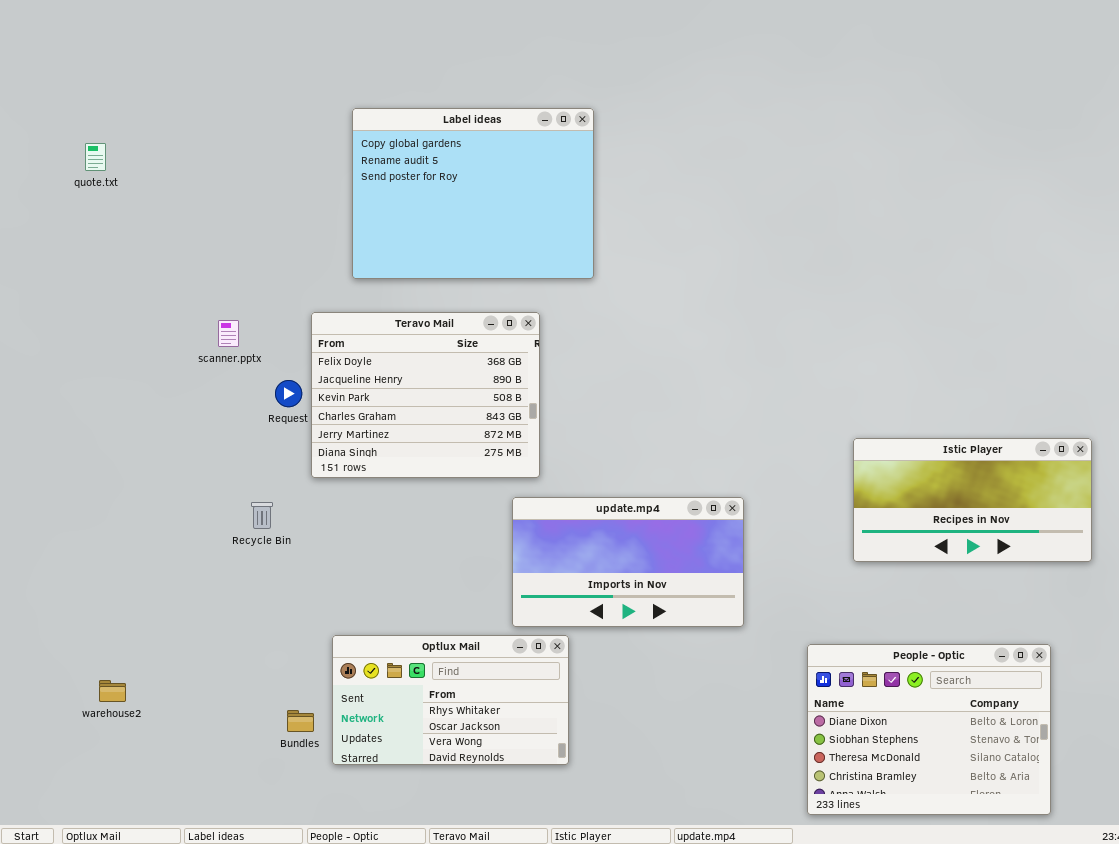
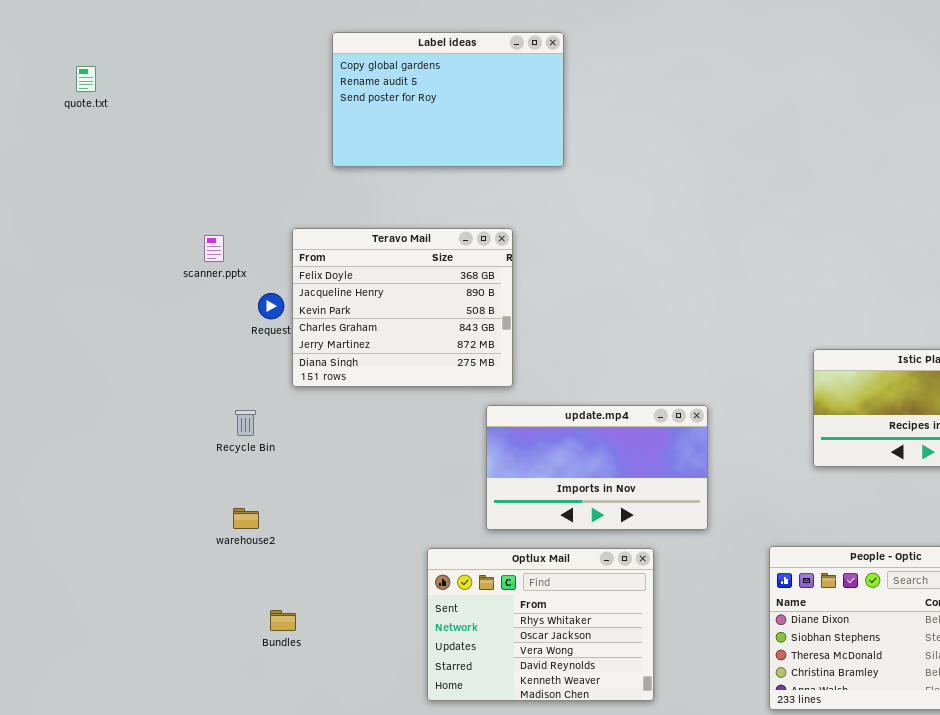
Label ideas: [352,108,594,279] -> [332,32,564,167], resized
Optlux Mail: [332,635,569,765] -> [427,548,654,701], moved, resized
warehouse2: [99,680,126,702] -> [233,508,259,529], moved

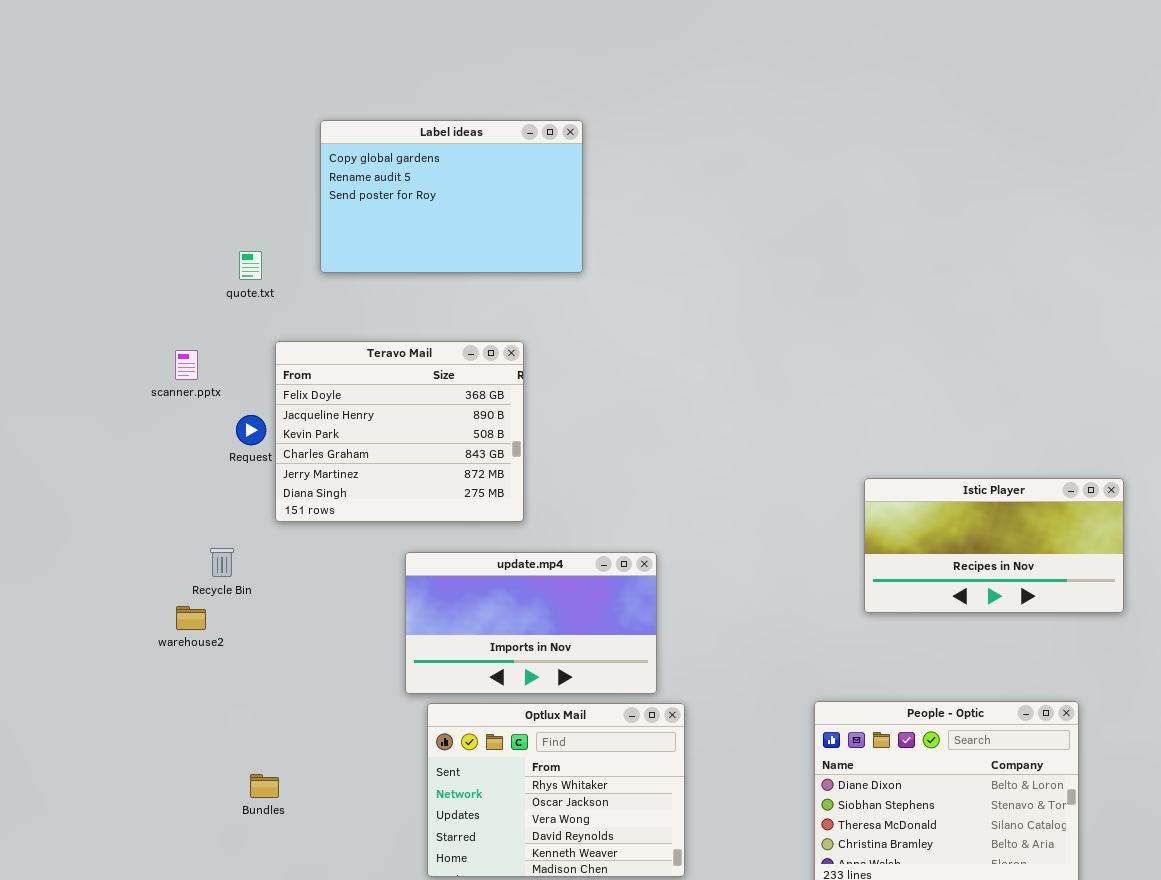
quote.txt: [76,66,96,92] -> [239,251,262,280], moved
update.mp4: [486,405,708,530] -> [405,552,657,694], moved
warehouse2: [233,508,259,529] -> [176,606,206,630], moved

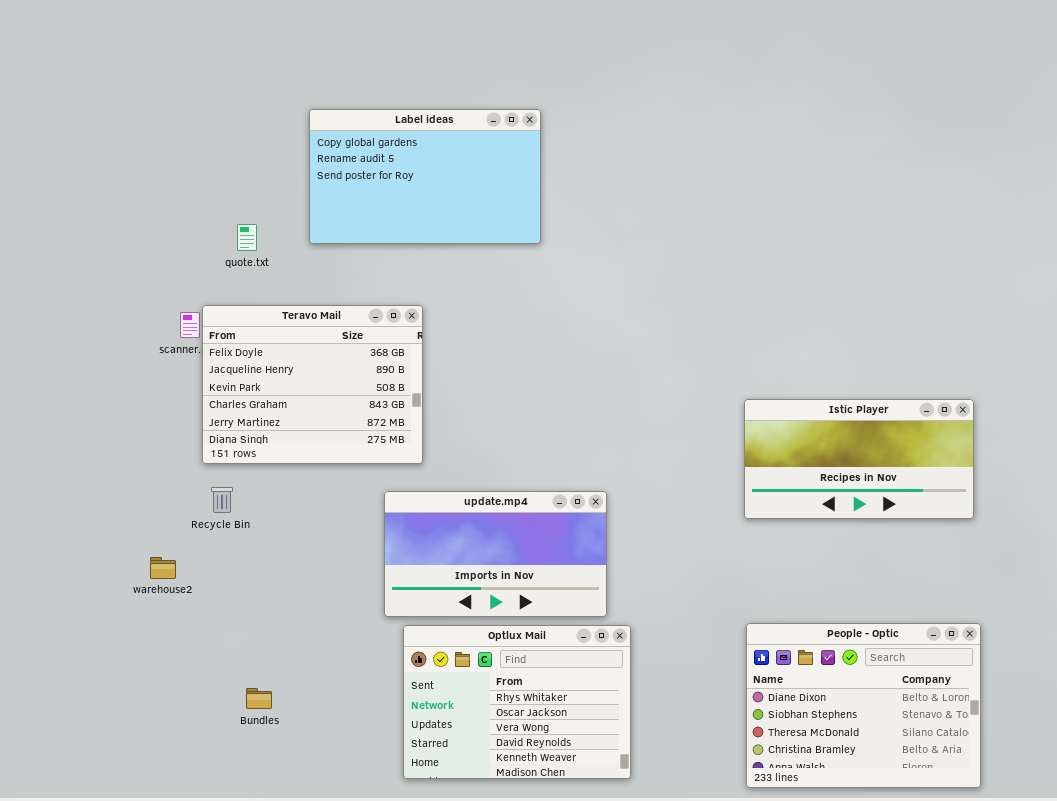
Teravo Mail: [275,341,524,522] -> [202,305,423,464], moved
Istic Player: [864,478,1124,613] -> [744,399,974,519], moved
warehouse2: [176,606,206,630] -> [150,557,176,579], moved

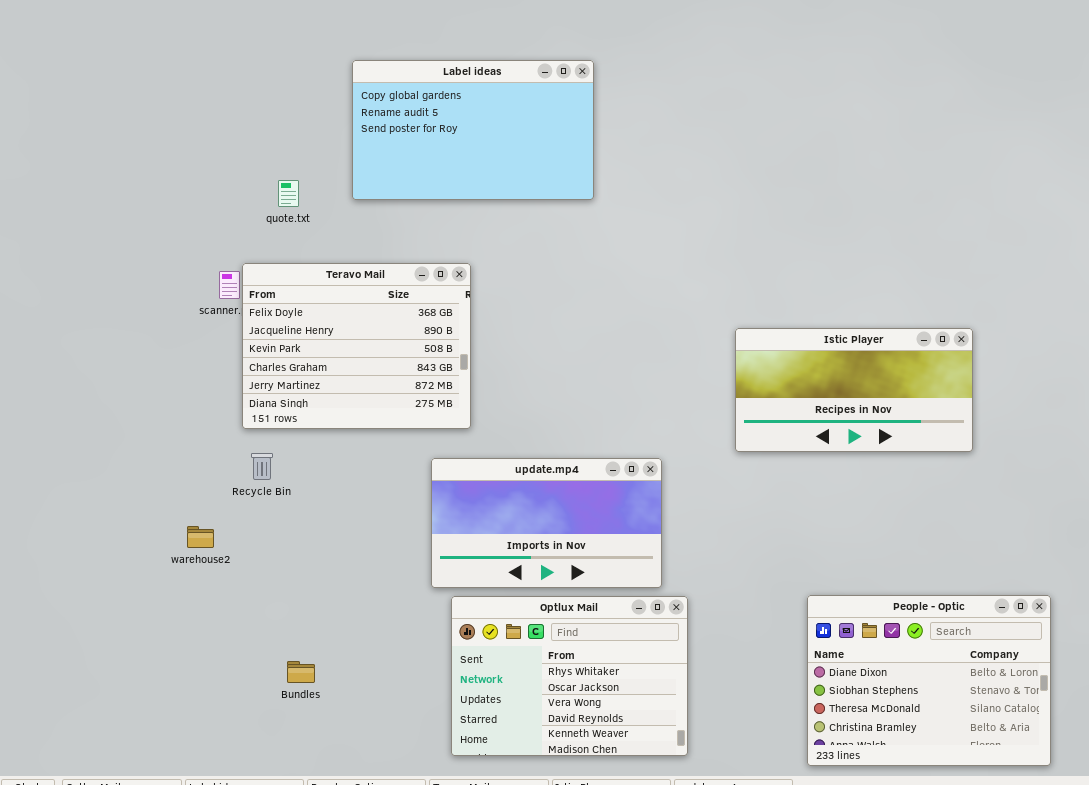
Istic Player: [744,399,974,519] -> [735,328,973,452], moved

